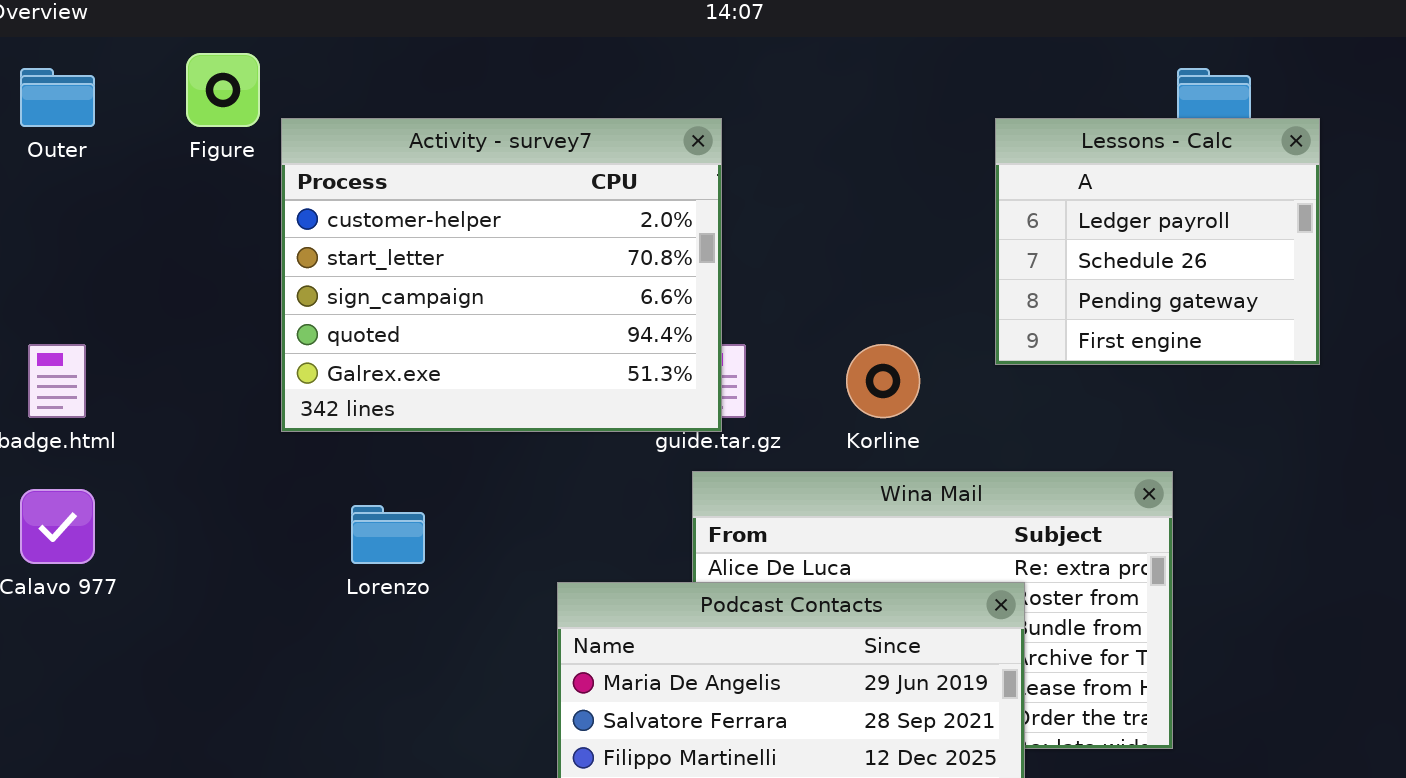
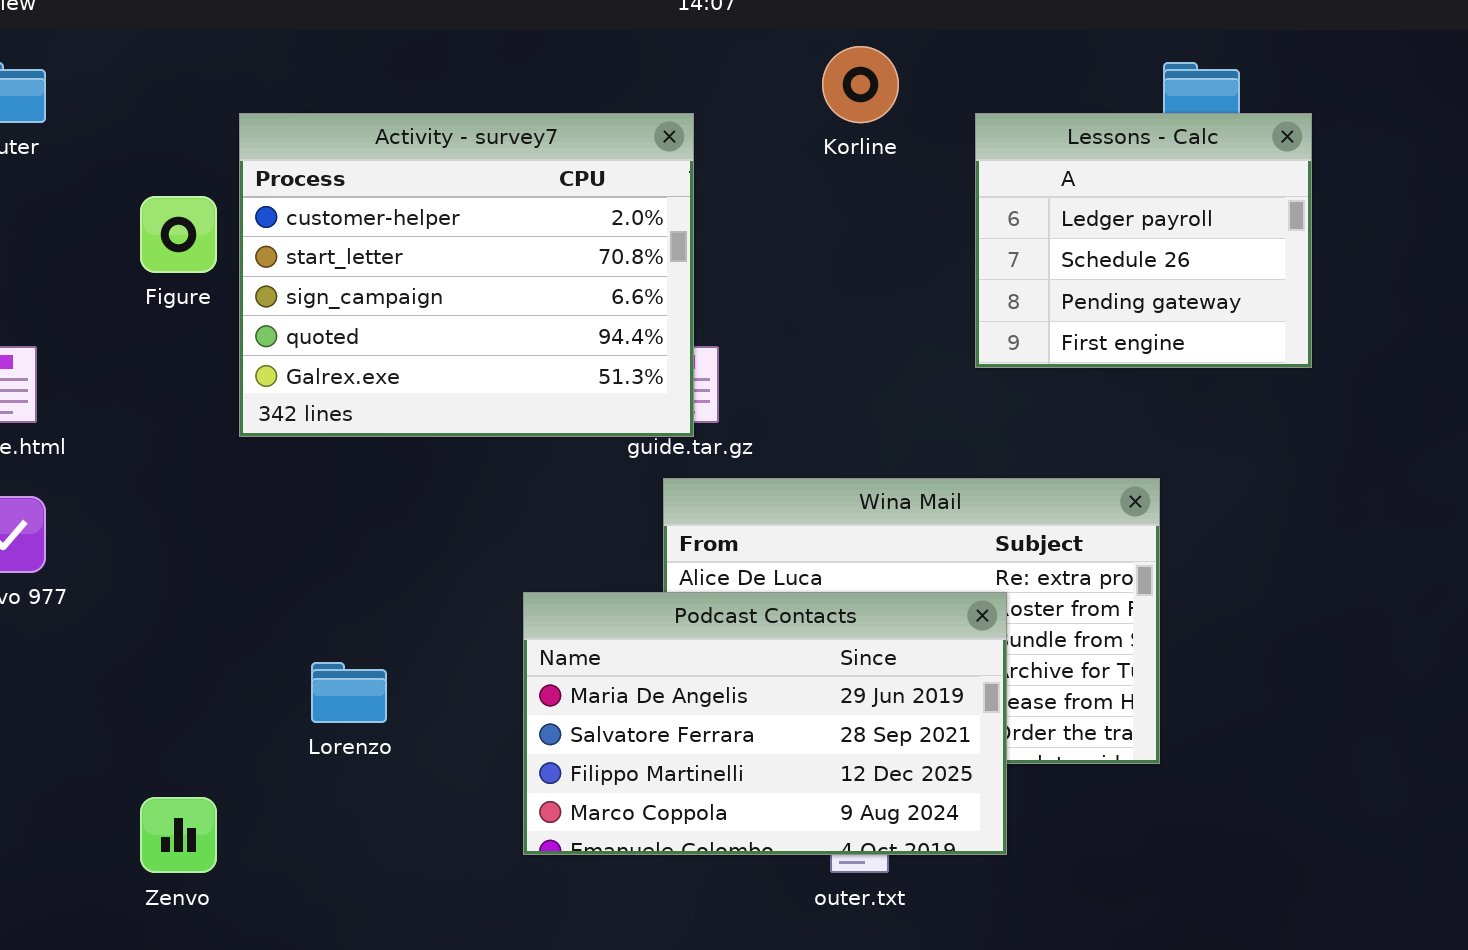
Figure: [186,53,260,127] -> [140,196,217,273], moved
Korline: [846,344,920,418] -> [822,46,899,123], moved
Lorenzo: [351,505,425,564] -> [311,662,387,723], moved

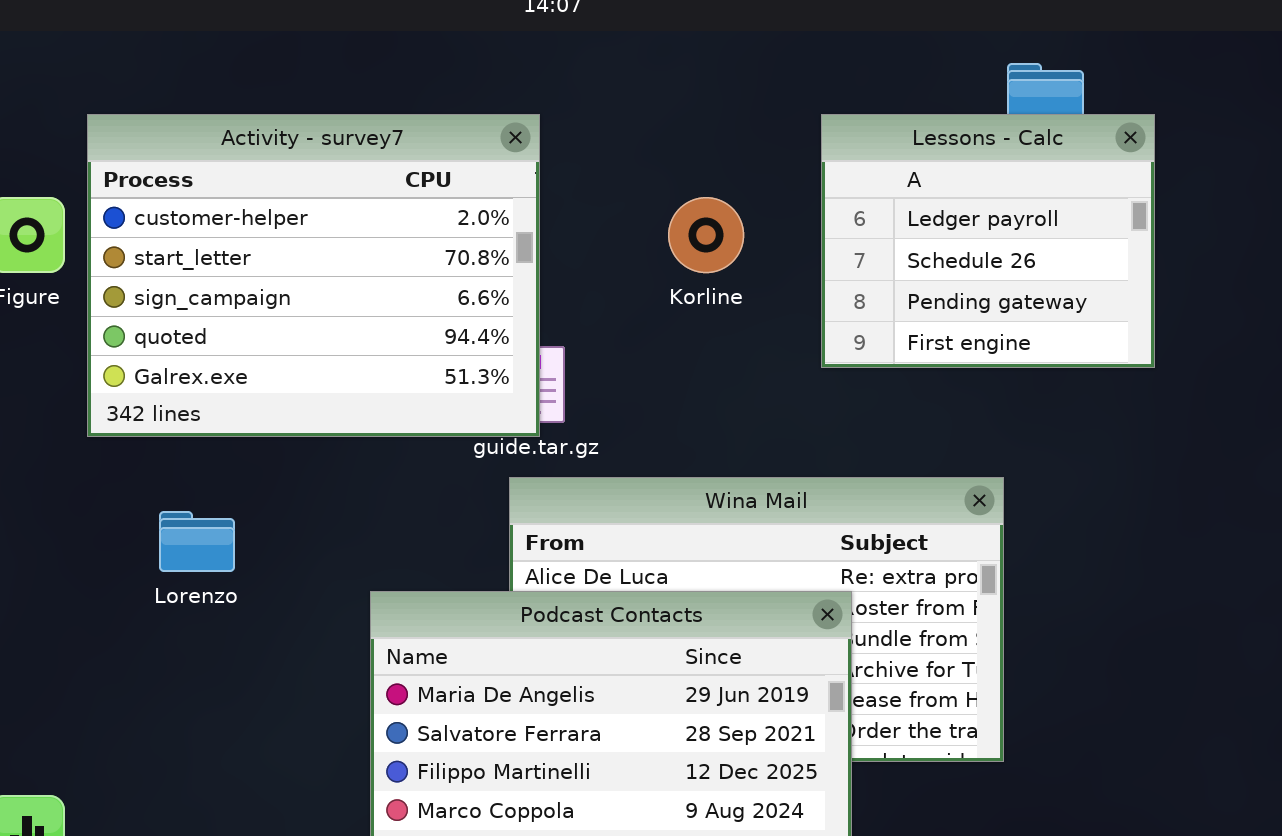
Korline: [822,46,899,123] -> [668,197,744,273], moved
Lorenzo: [311,662,387,723] -> [159,511,235,572], moved

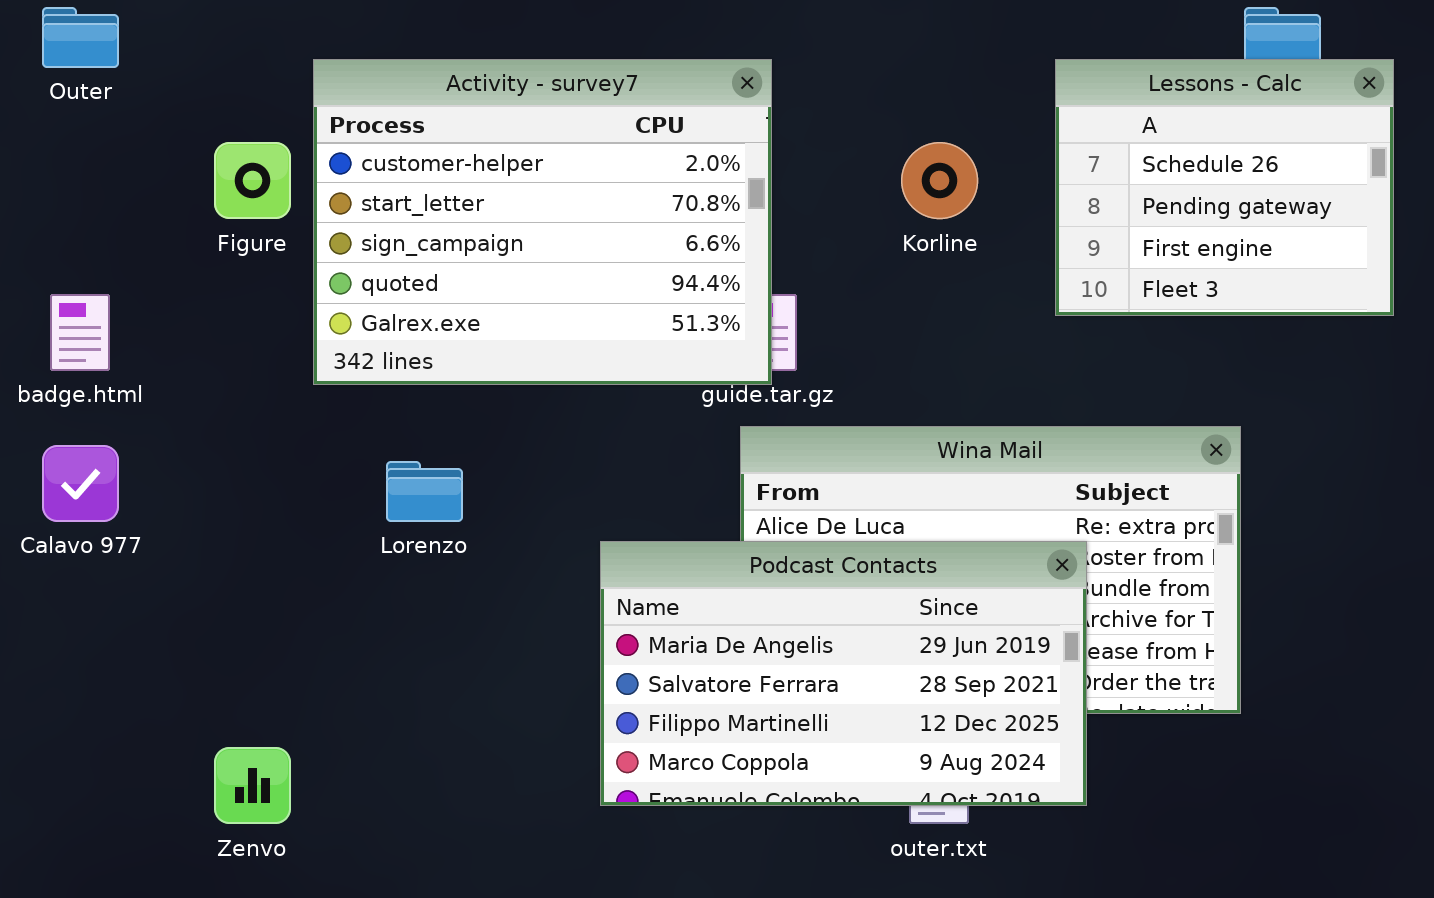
Lessons - Calc: [821,114,1155,368] -> [1055,59,1394,316], scrolled down 1 row

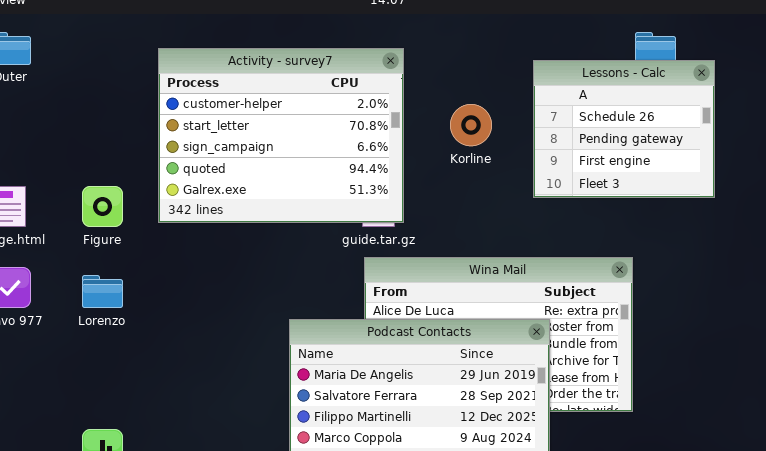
Activity - survey7: [313,59,772,385] -> [158,48,404,223], moved
Figure: [214,142,291,219] -> [82,186,123,227], moved
Lorenzo: [386,461,463,522] -> [82,275,123,308], moved

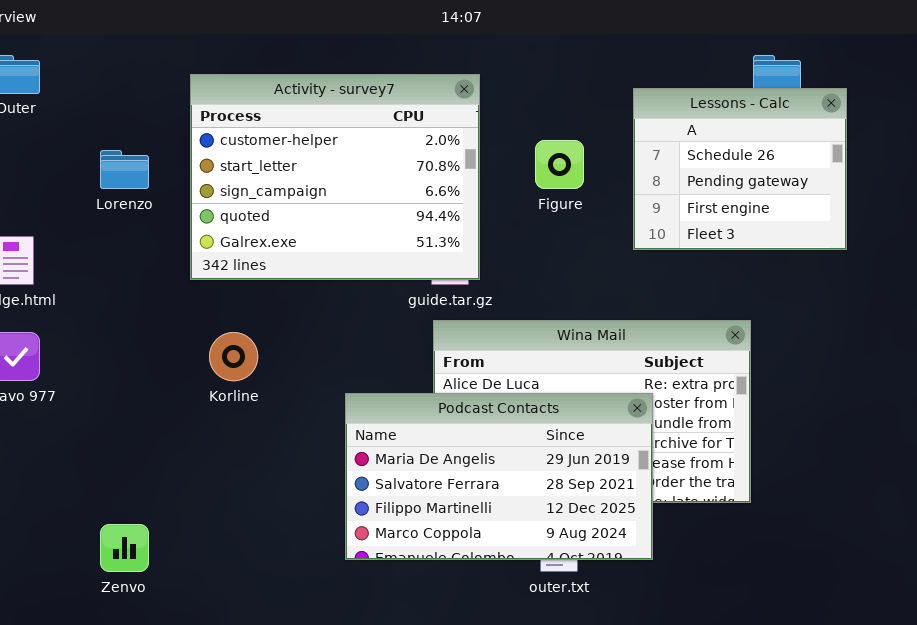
Korline: [450,104,492,146] -> [209,332,258,381], moved
Figure: [82,186,123,227] -> [535,140,584,189], moved
Lorenzo: [82,275,123,308] -> [100,150,149,189], moved

